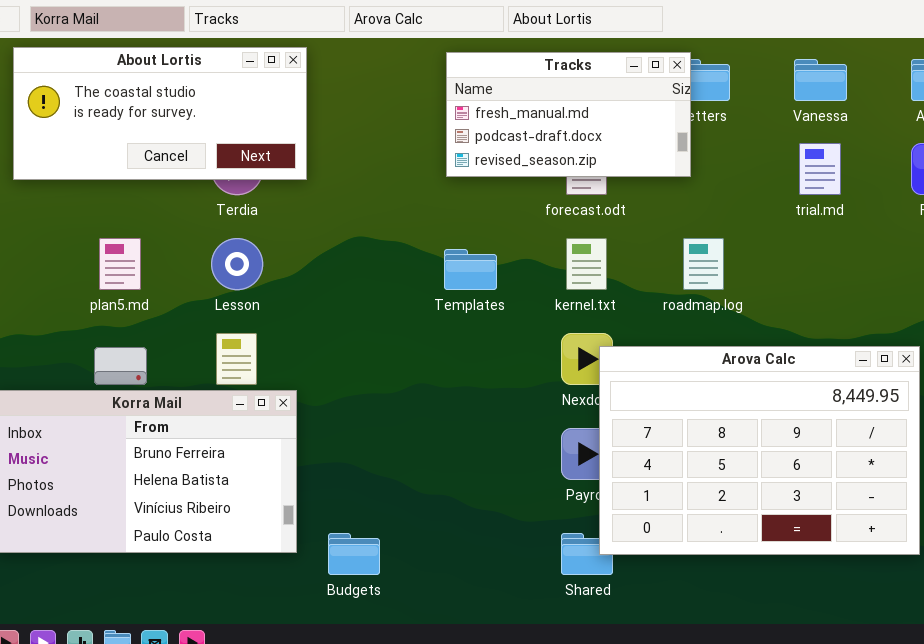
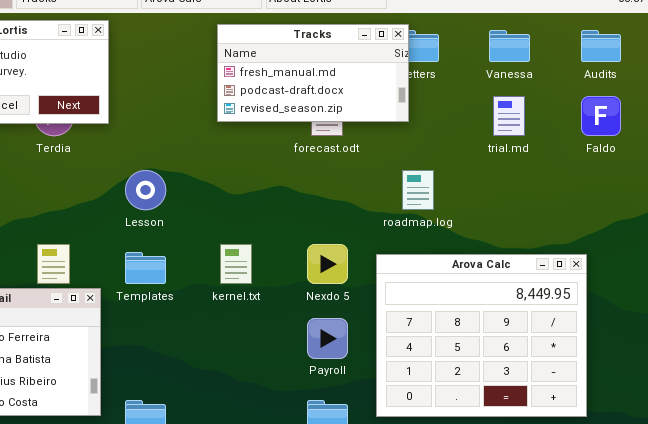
Lesson: [211,238,263,290] -> [125,170,166,210], moved
kernel.txt: [566,238,607,290] -> [220,244,252,284], moved
Templates: [444,249,497,290] -> [125,252,166,284], moved
Arova Calc: [599,346,920,555] -> [376,254,587,417], resized

